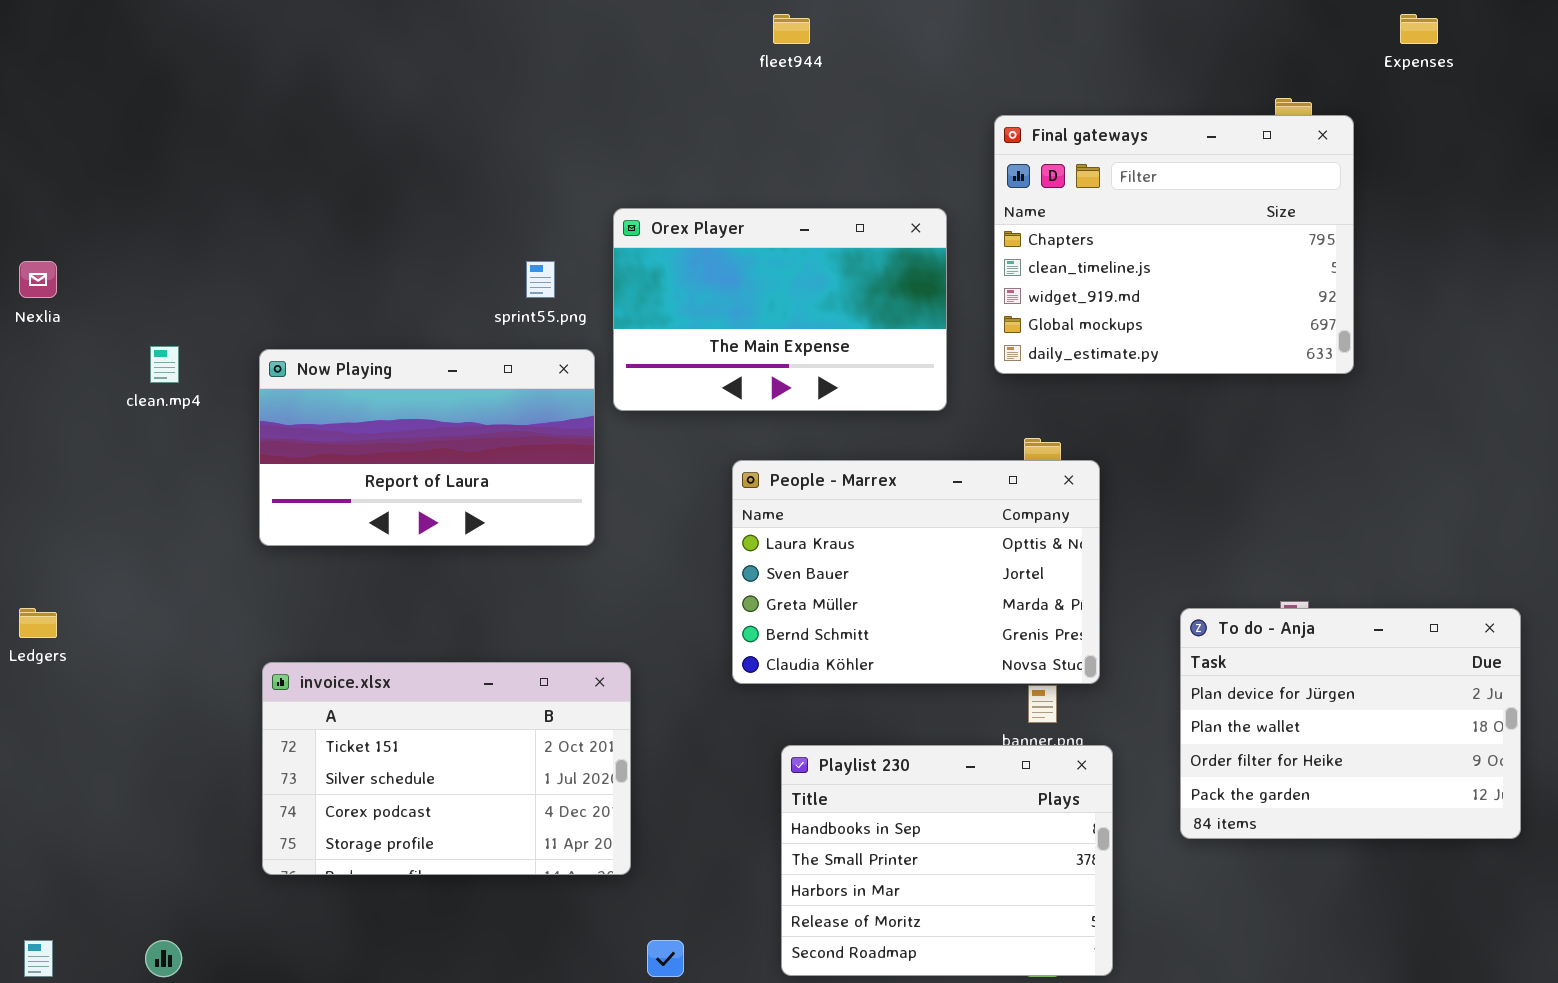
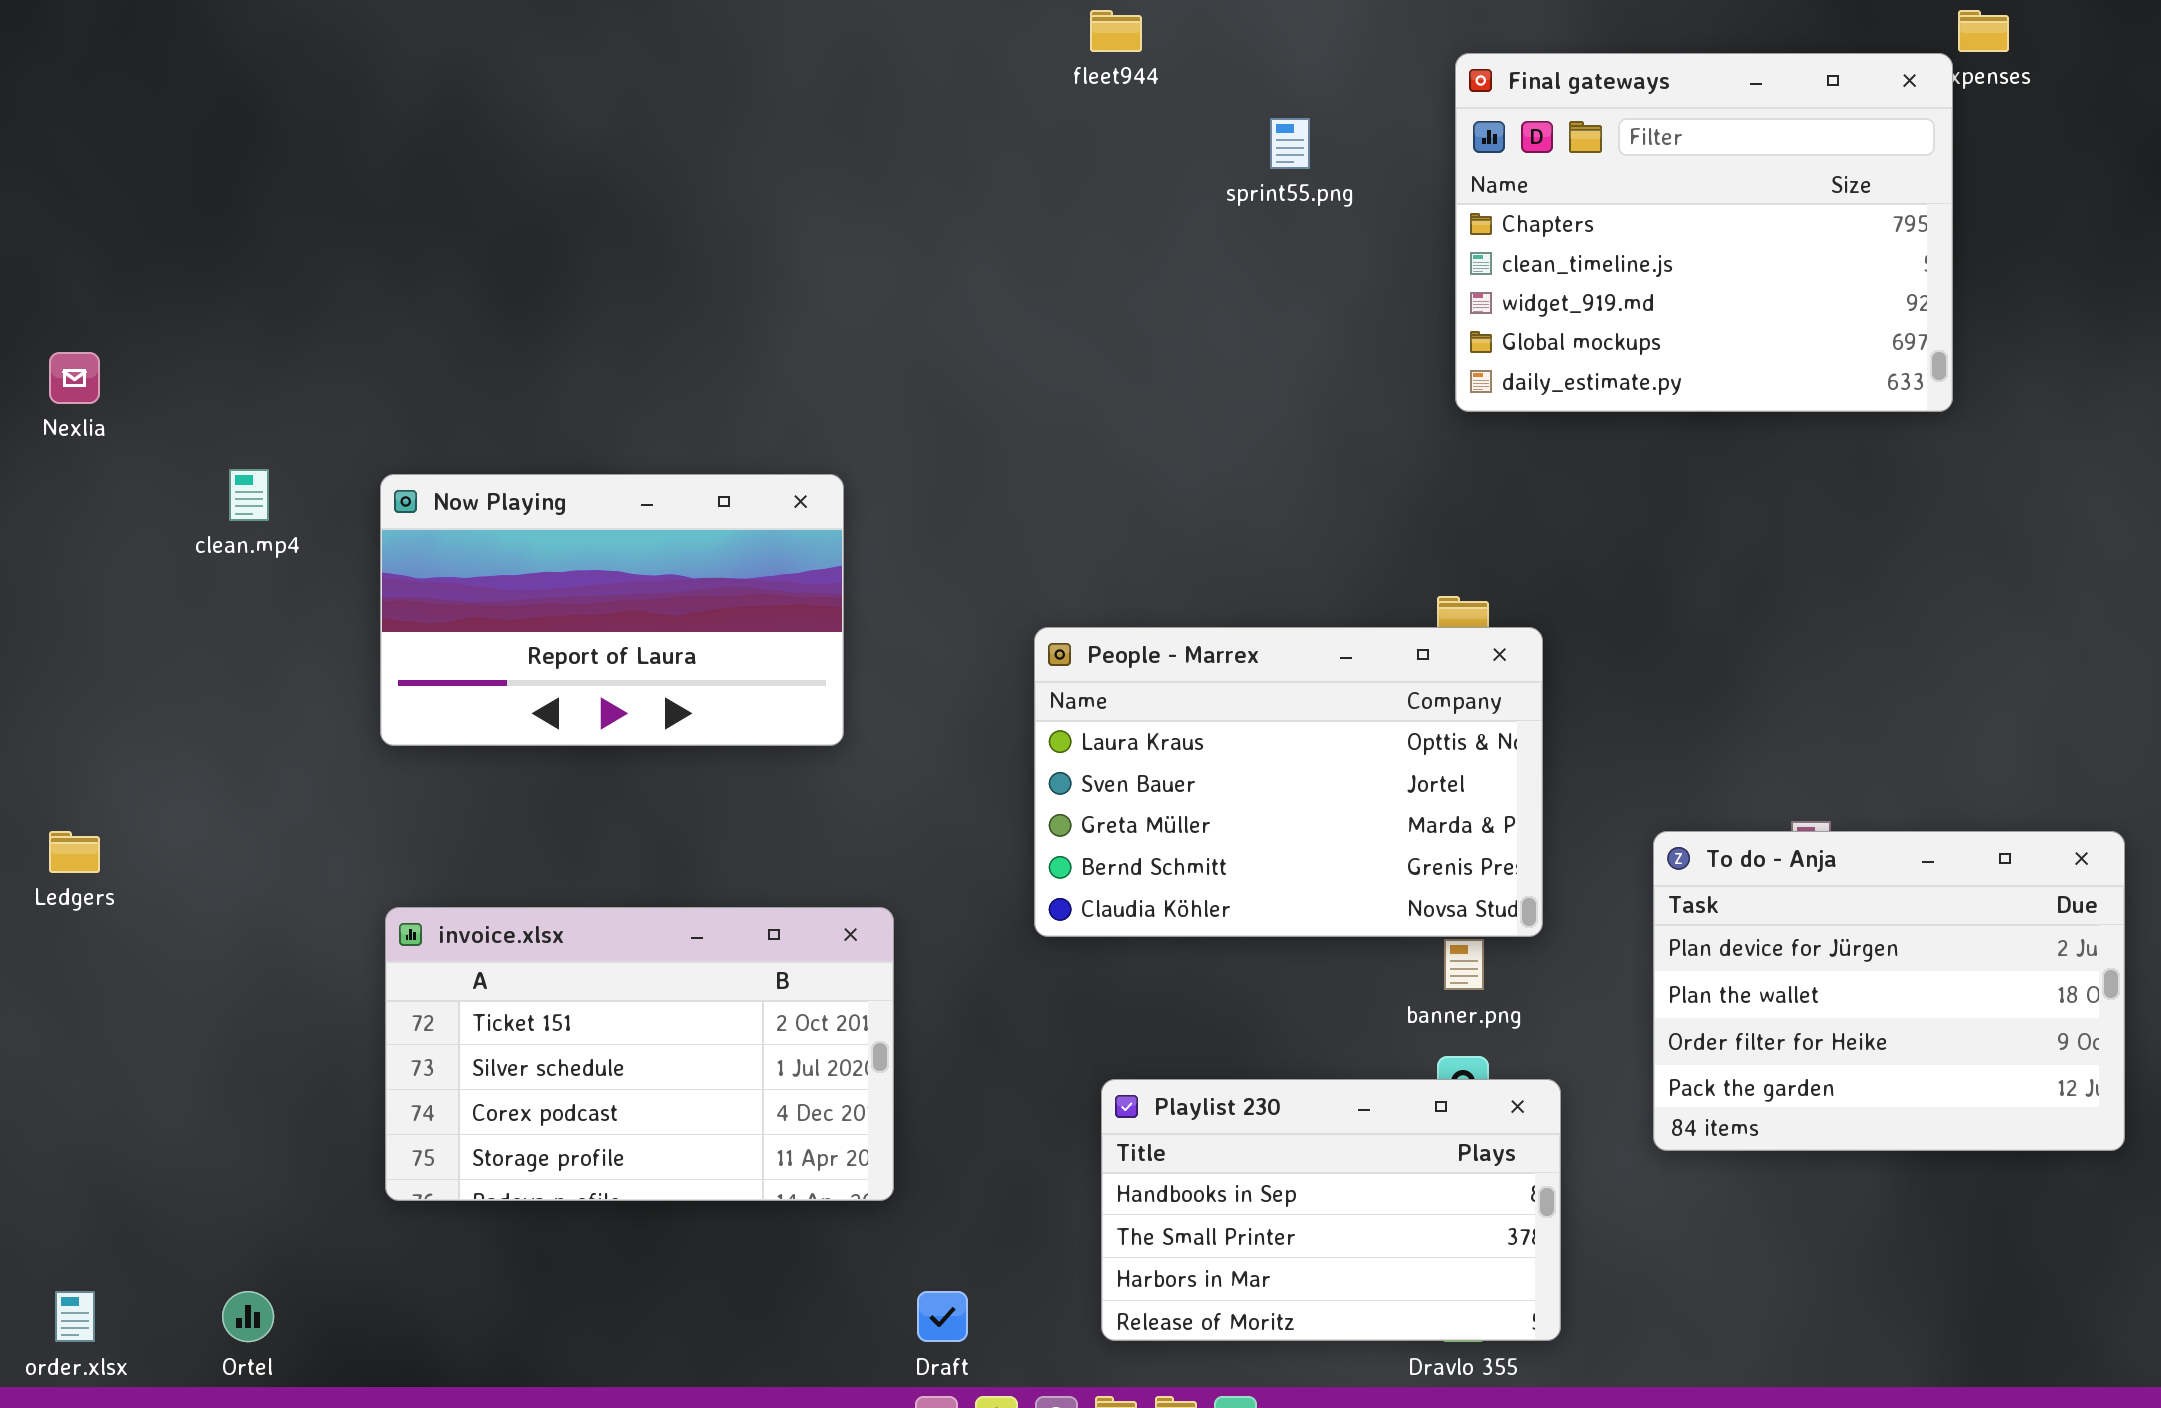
Final gateways: [994,115,1354,374] -> [1455,53,1953,412], moved
Orex Player: [613,208,947,411] -> none, closed
sprint55.png: [526,261,555,298] -> [1270,118,1310,169], moved
Playlist 230: [781,745,1113,976] -> [1101,1079,1561,1341], resized

